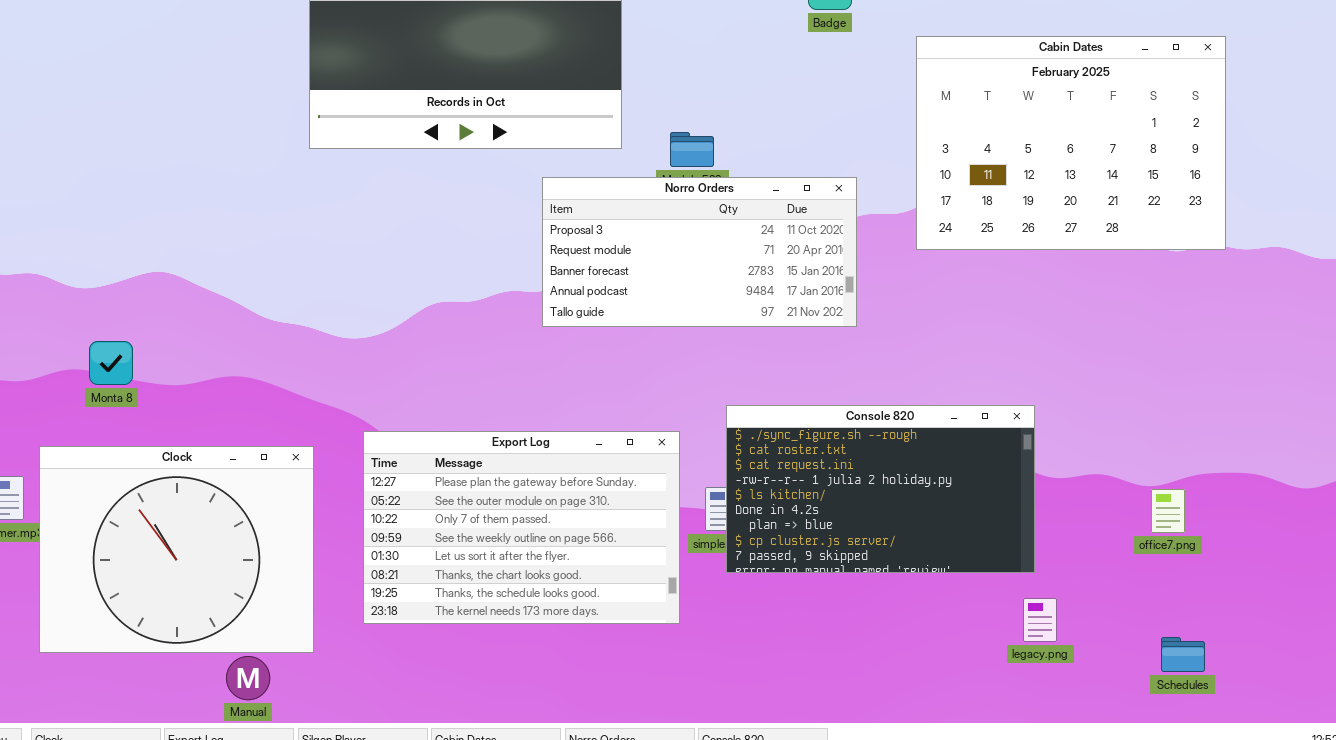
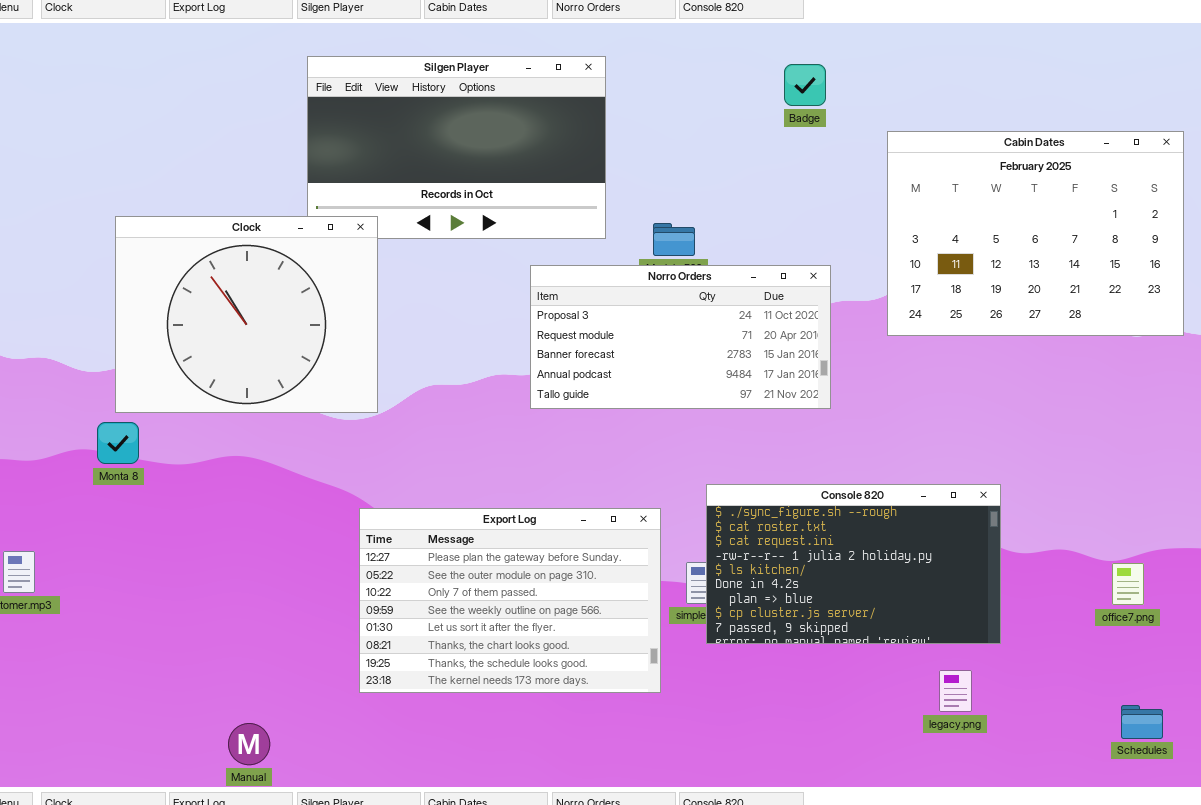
Clock: [39,446,314,653] -> [115,216,378,413], moved
legacy.png: [1023,598,1057,642] -> [939,670,972,712], moved

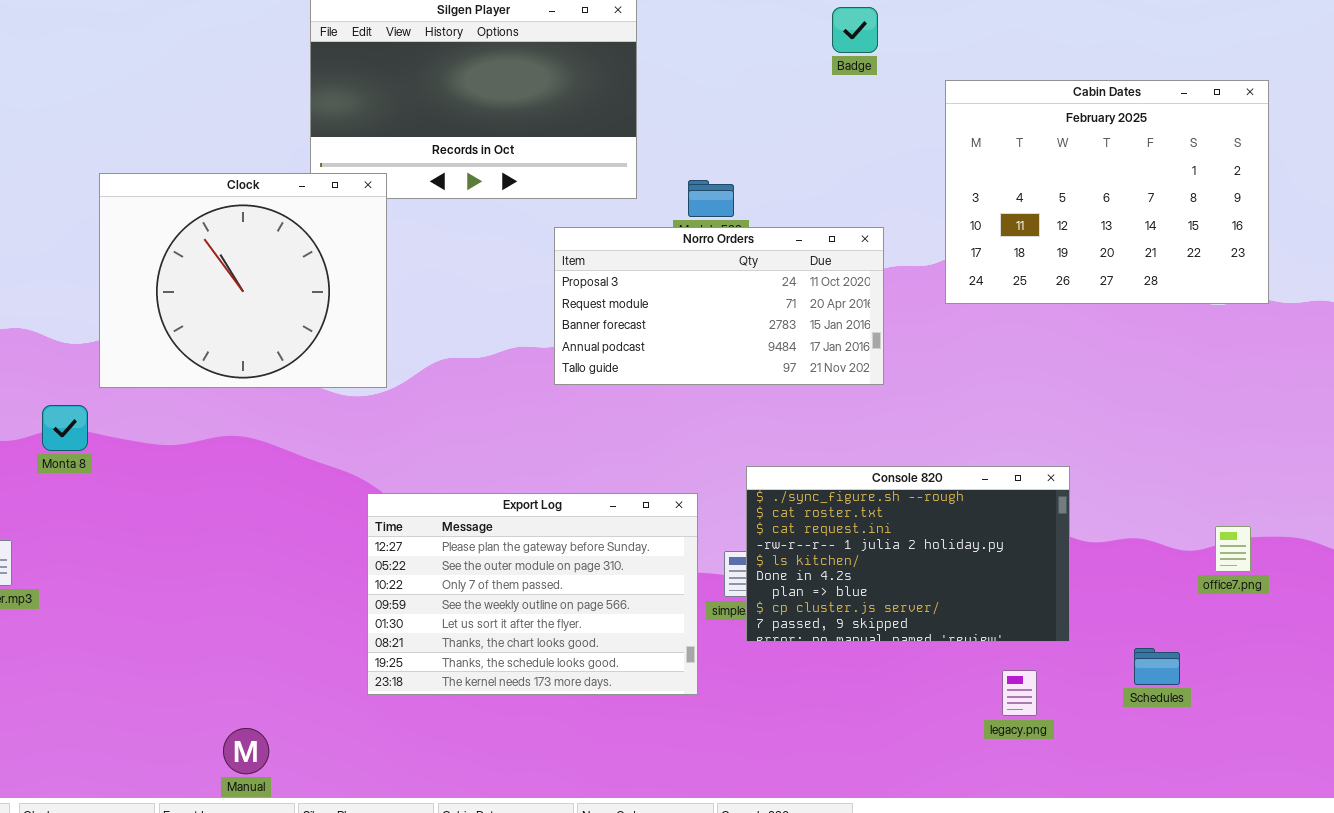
Monta 8: [97,422,139,464] -> [42,405,88,451], moved
office7.png: [1112,563,1144,605] -> [1215,526,1251,572], moved
Schedules: [1121,705,1163,739] -> [1134,648,1180,685], moved

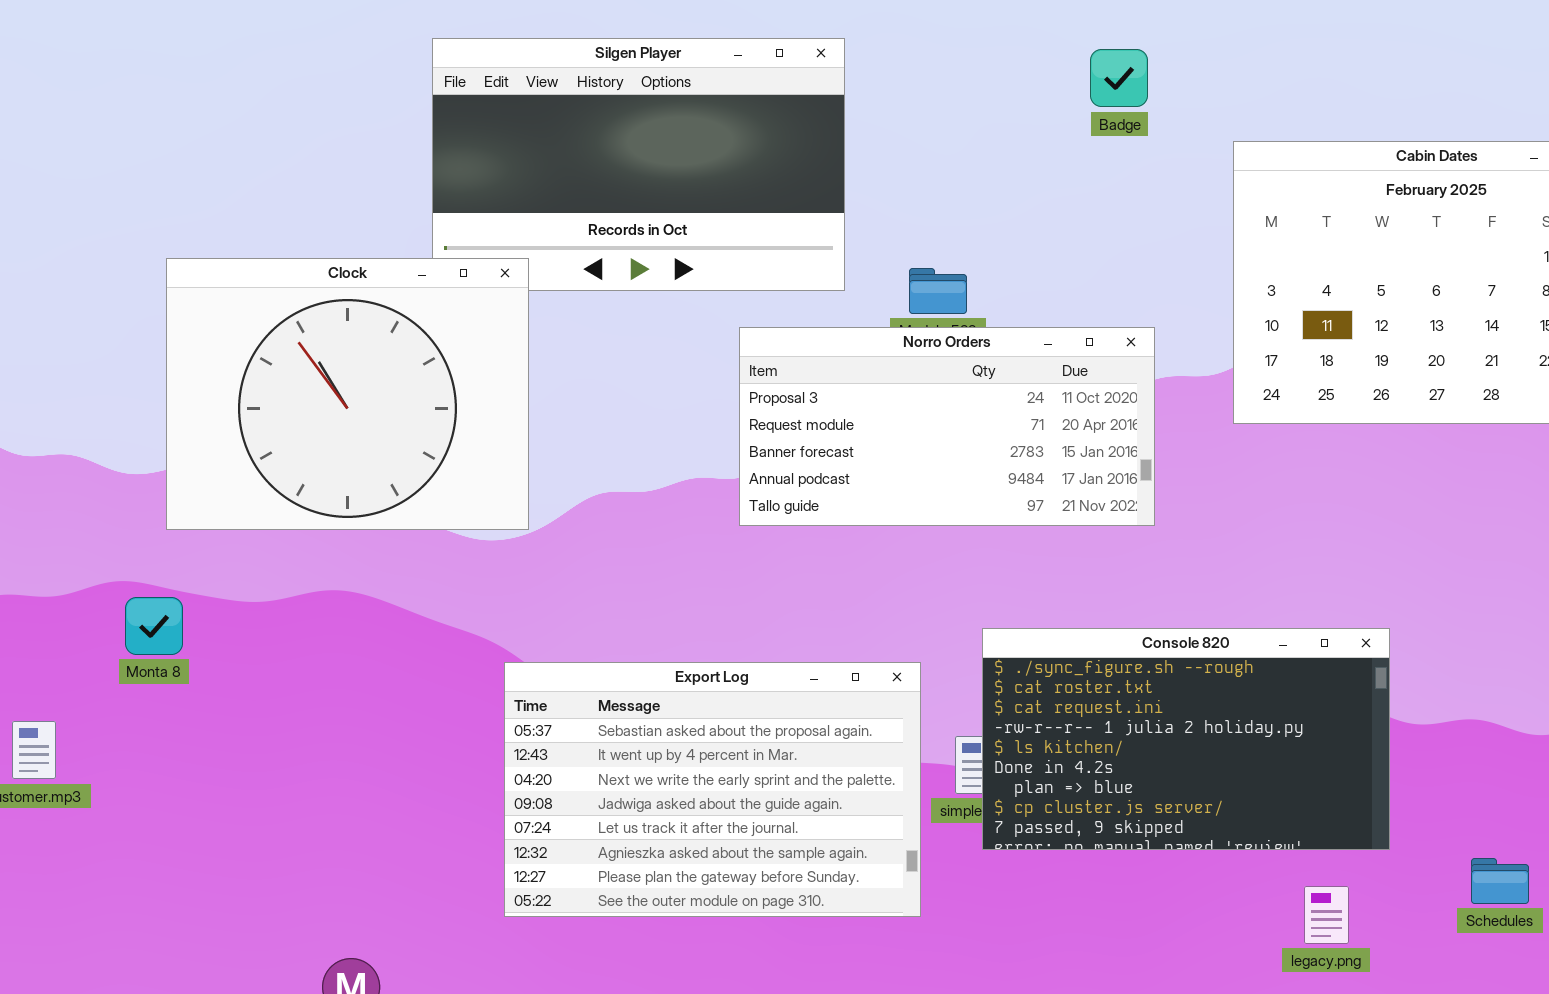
Monta 8: [42,405,88,451] -> [125,597,183,655], moved
Export Log: [367,493,698,695] -> [504,662,921,917], scrolled up 6 rows

